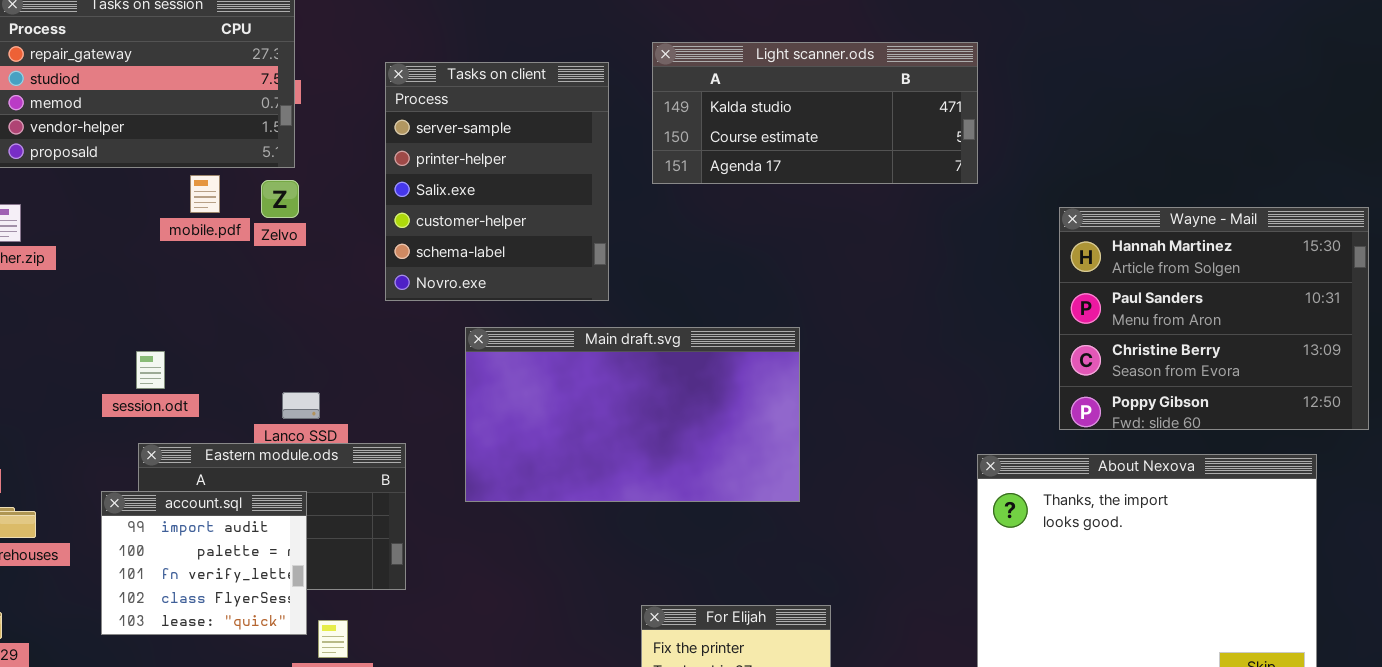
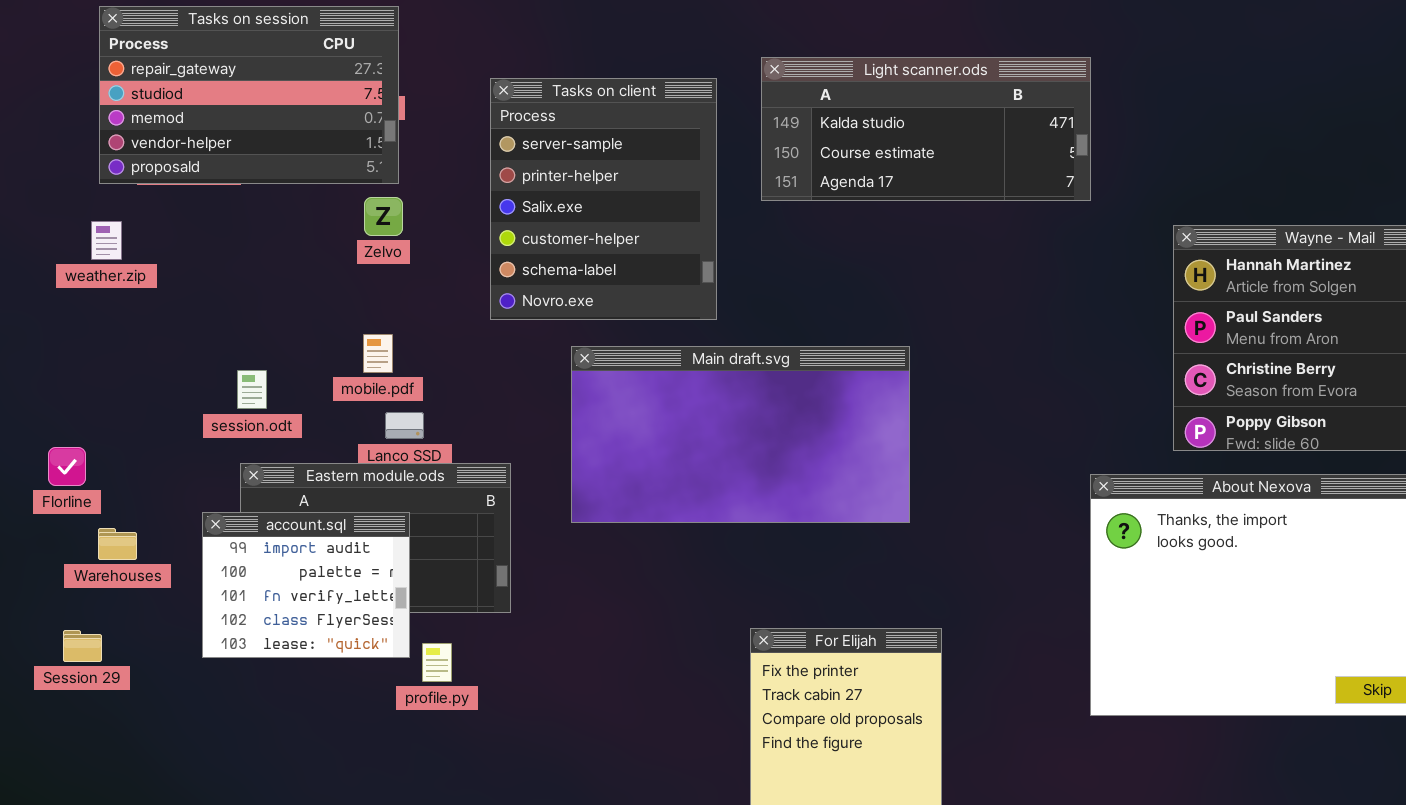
mobile.pdf: [190,175,220,213] -> [363,334,393,373], moved

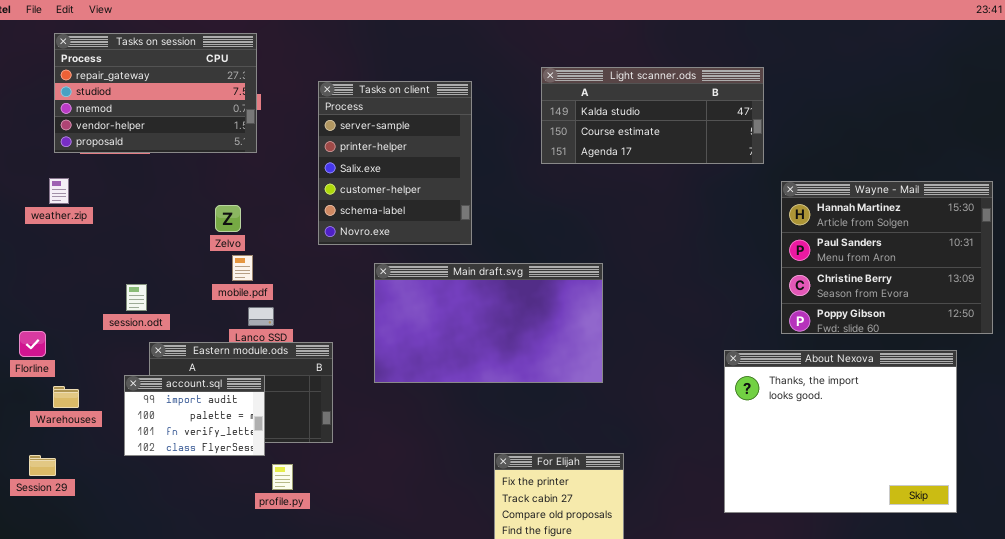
Light scanner.ods: [761,57,1091,201] -> [541,67,764,164], moved
Zelvo: [364,197,403,236] -> [215,205,241,232], moved
session.odt: [237,370,267,409] -> [126,284,147,311], moved
account.sql: [202,512,410,658] -> [124,375,265,456], resized

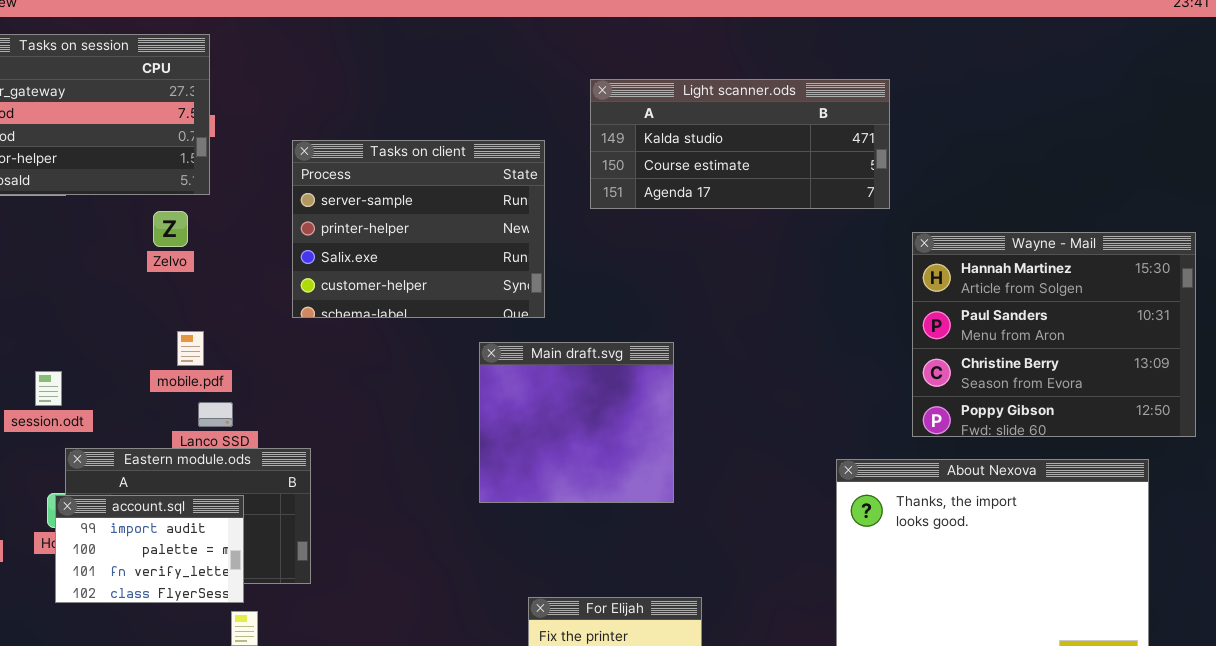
Tasks on client: [318,81,472,245] -> [292,140,545,318], resized
Zelvo: [215,205,241,232] -> [153,211,188,247], moved
Main draft.svg: [374,263,603,383] -> [479,342,674,503], resized
account.sql: [124,375,265,456] -> [55,495,244,603], moved

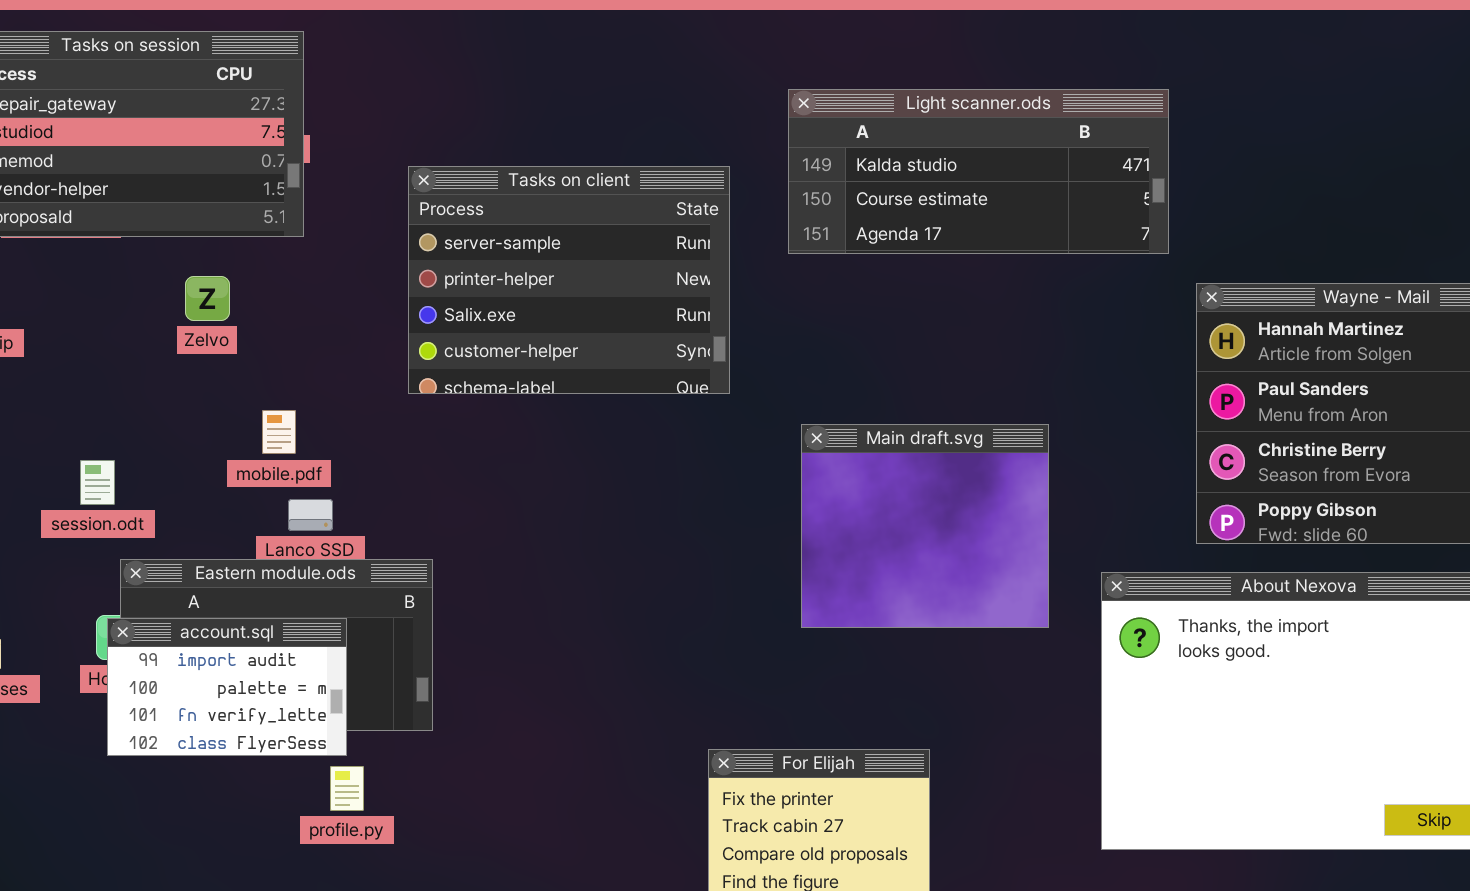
Zelvo: [153,211,188,247] -> [185,276,230,321], moved
Main draft.svg: [479,342,674,503] -> [801,424,1049,628], moved

